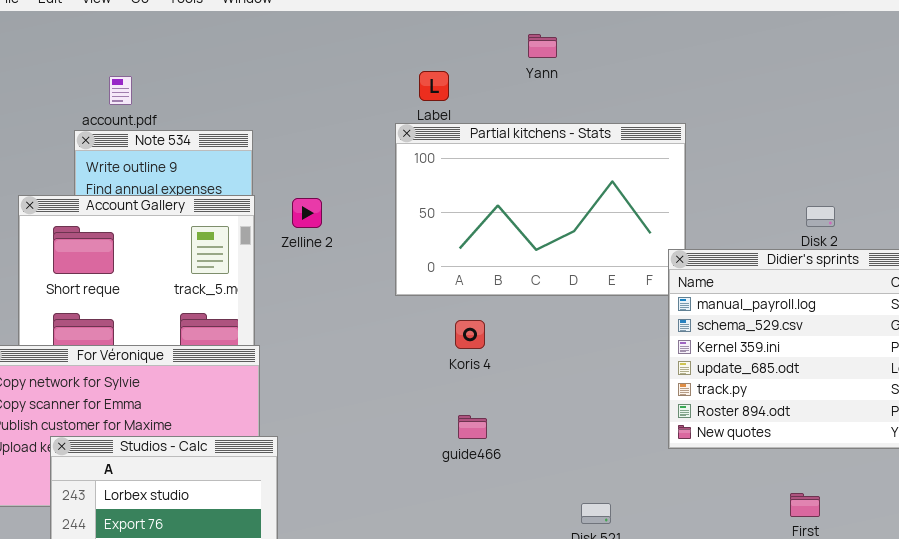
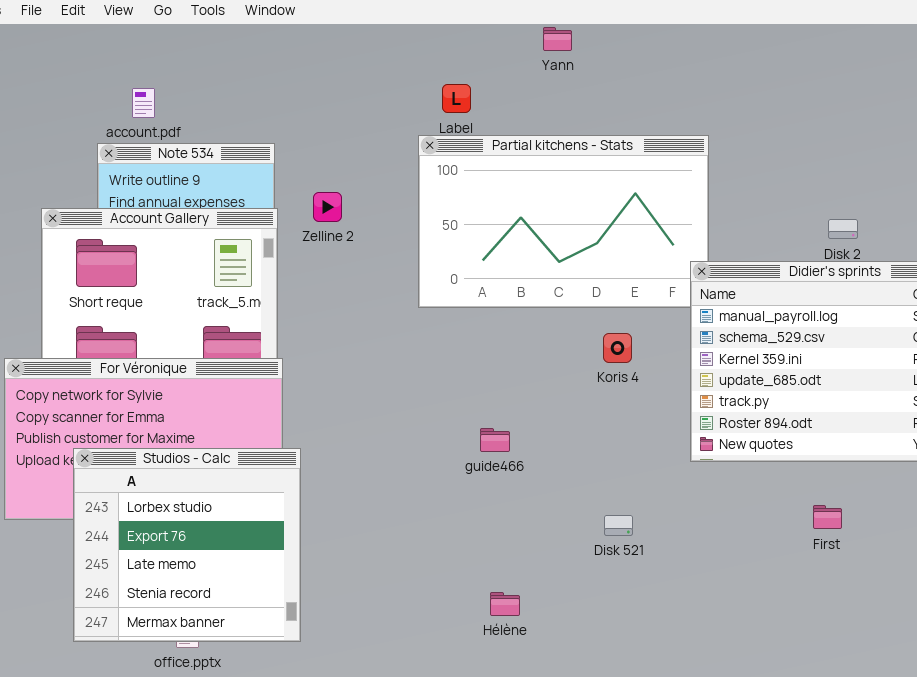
Yann: [528,34,557,58] -> [543,27,572,51], moved
Zelline 2: [292,198,322,228] -> [313,192,342,222], moved
Koris 4: [455,320,485,349] -> [603,333,632,363], moved

